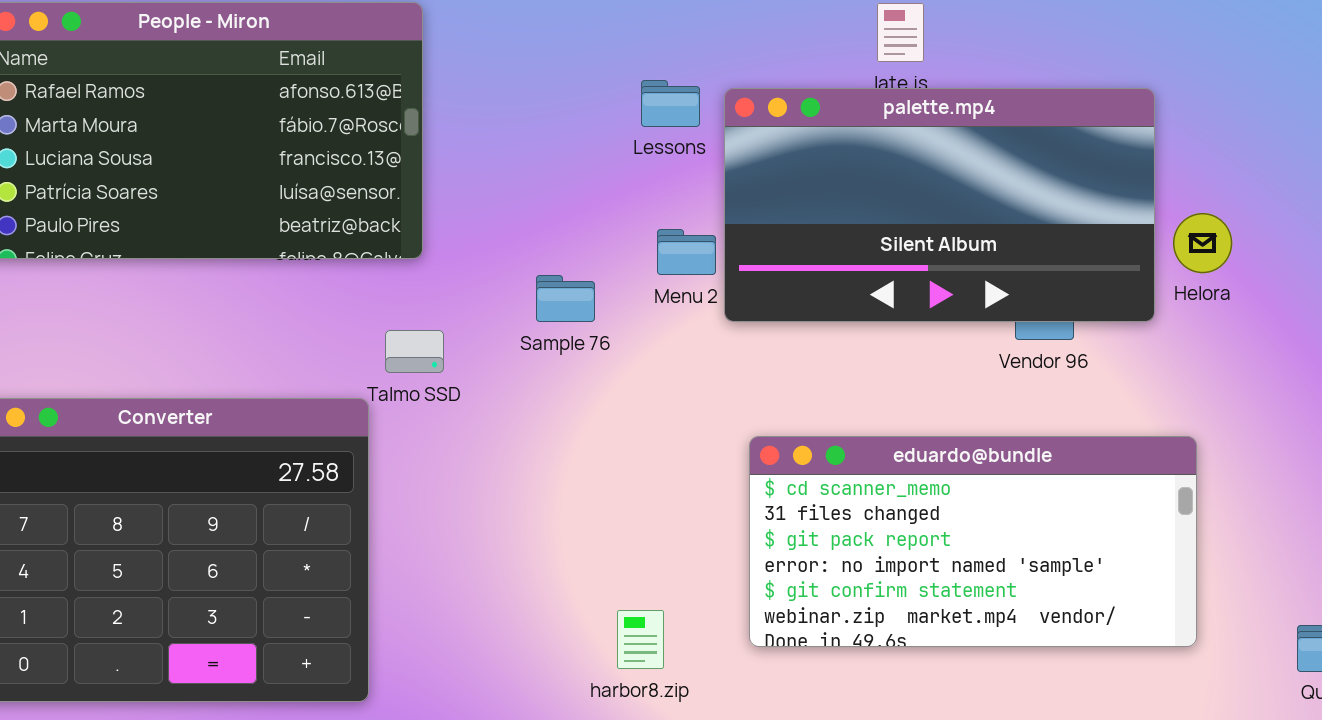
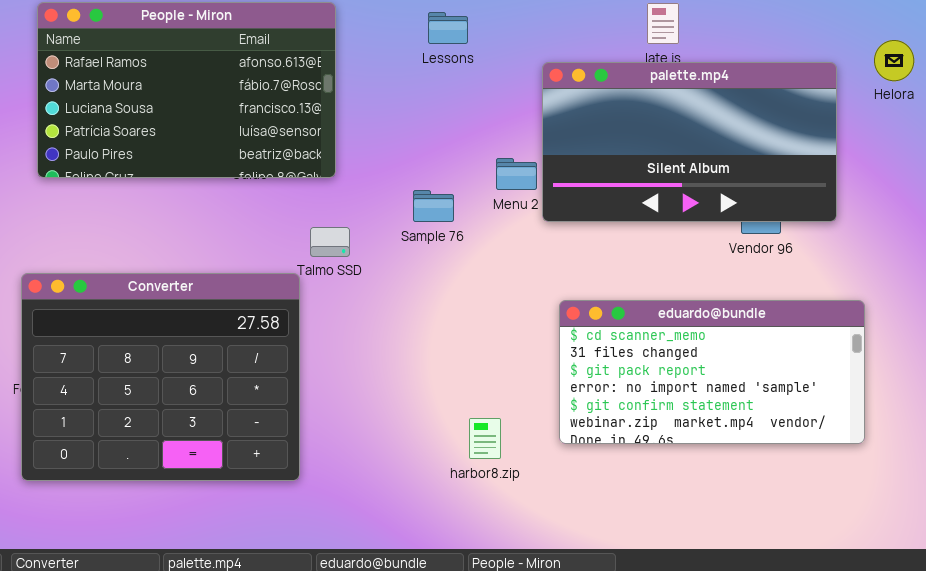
Lessons: [641,80,700,127] -> [428,12,468,44], moved
Helora: [1173,213,1232,273] -> [874,40,914,81], moved

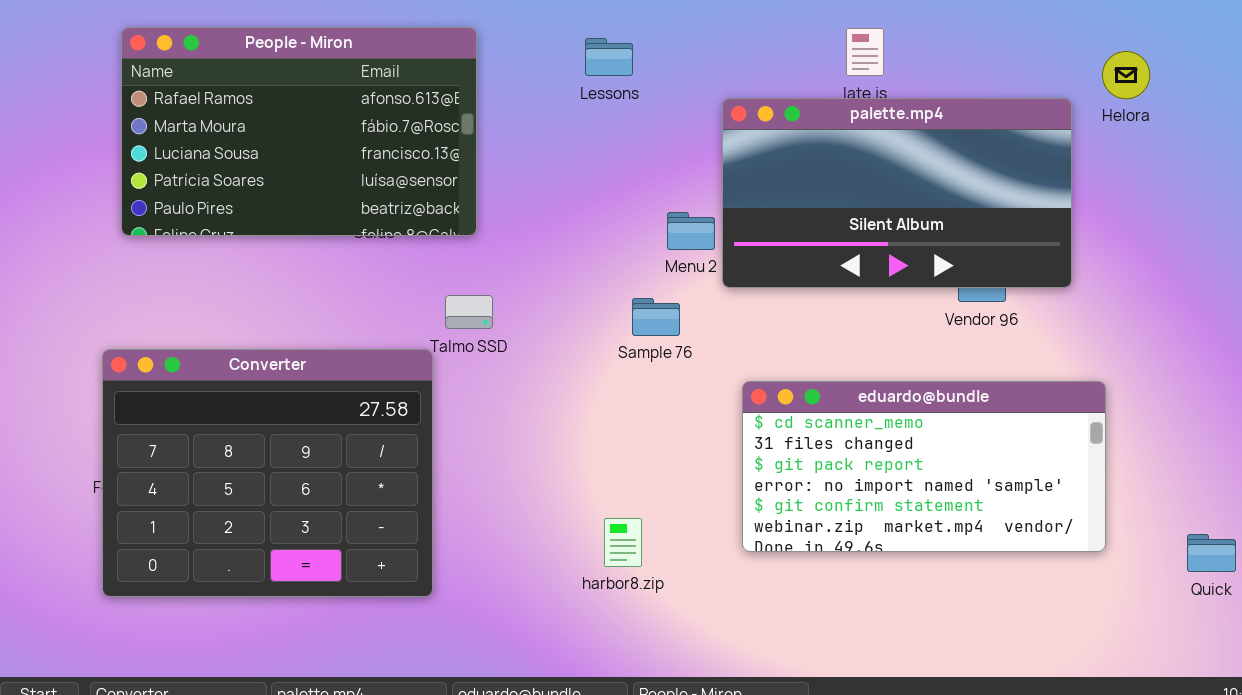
Helora: [874,40,914,81] -> [1102,51,1150,99], moved
Sample 76: [413,190,454,222] -> [632,298,680,336], moved
harbor8.zip: [469,418,501,459] -> [604,518,642,567], moved

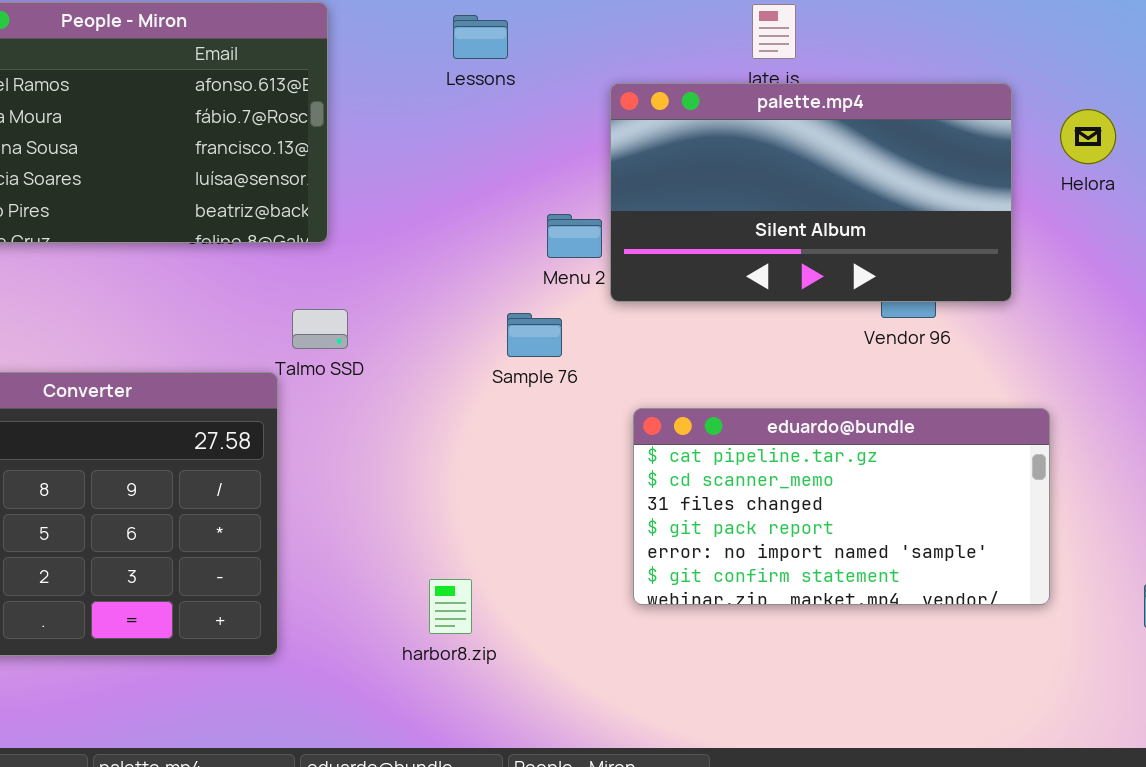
Helora: [1102,51,1150,99] -> [1060,109,1116,164], moved
eduardo@bundle: [742,381,1106,552] -> [633,408,1050,605], scrolled up 1 row
harbor8.zip: [604,518,642,567] -> [429,579,472,634], moved

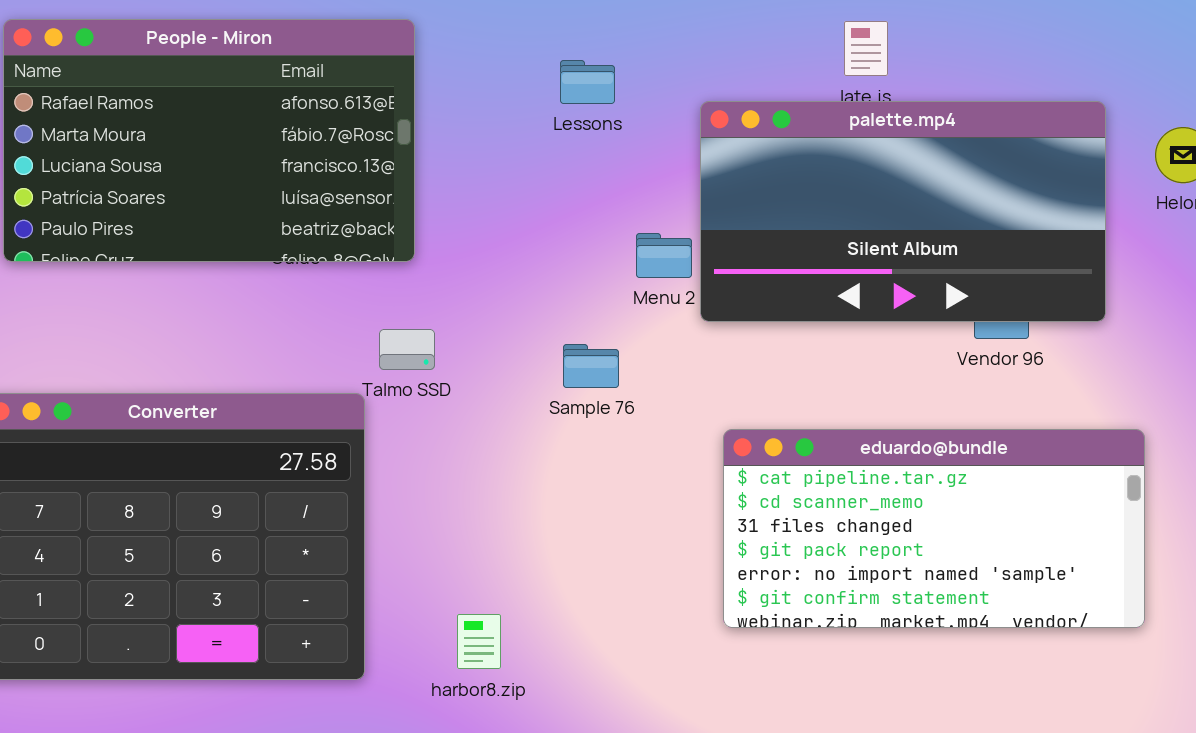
Lessons: [453,15,508,59] -> [560,60,615,104], moved
Sample 76: [507,313,562,357] -> [563,344,619,388], moved
harbor8.zip: [429,579,472,634] -> [457,614,501,669], moved

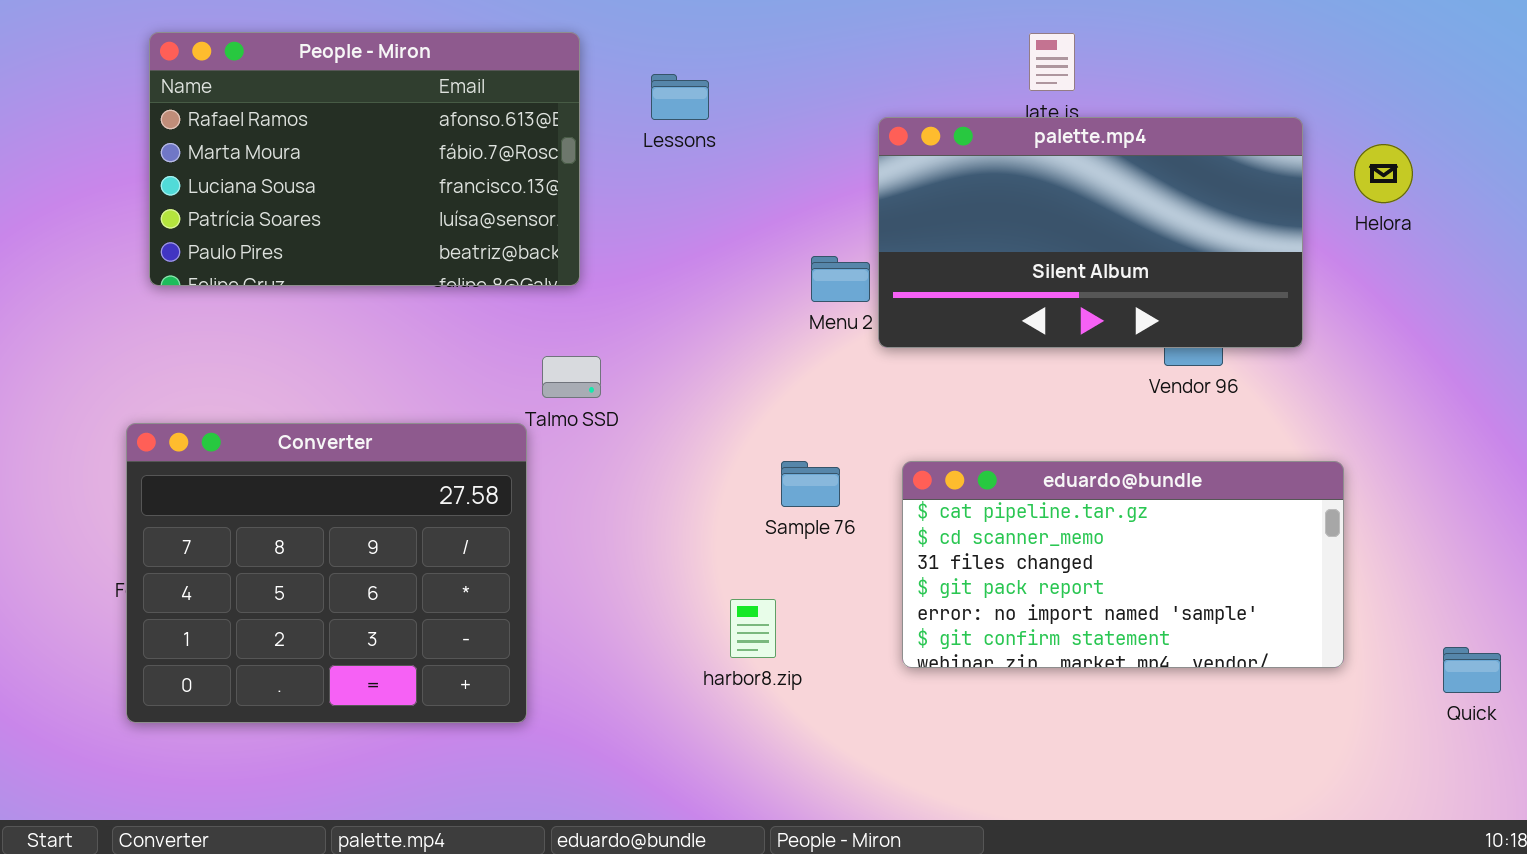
Lessons: [560,60,615,104] -> [651,74,709,120], moved
Sample 76: [563,344,619,388] -> [781,461,840,507], moved
harbor8.zip: [457,614,501,669] -> [730,599,776,658], moved

